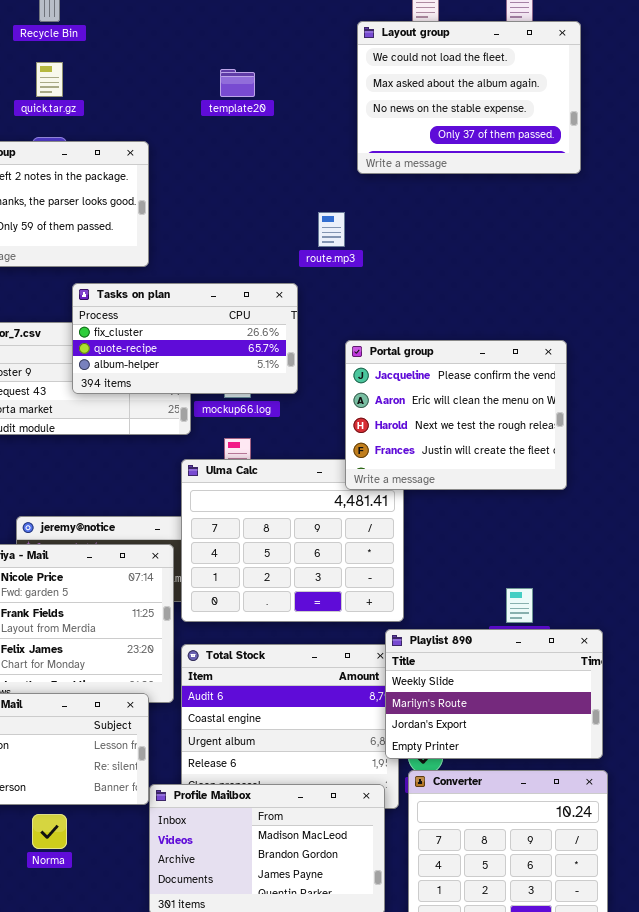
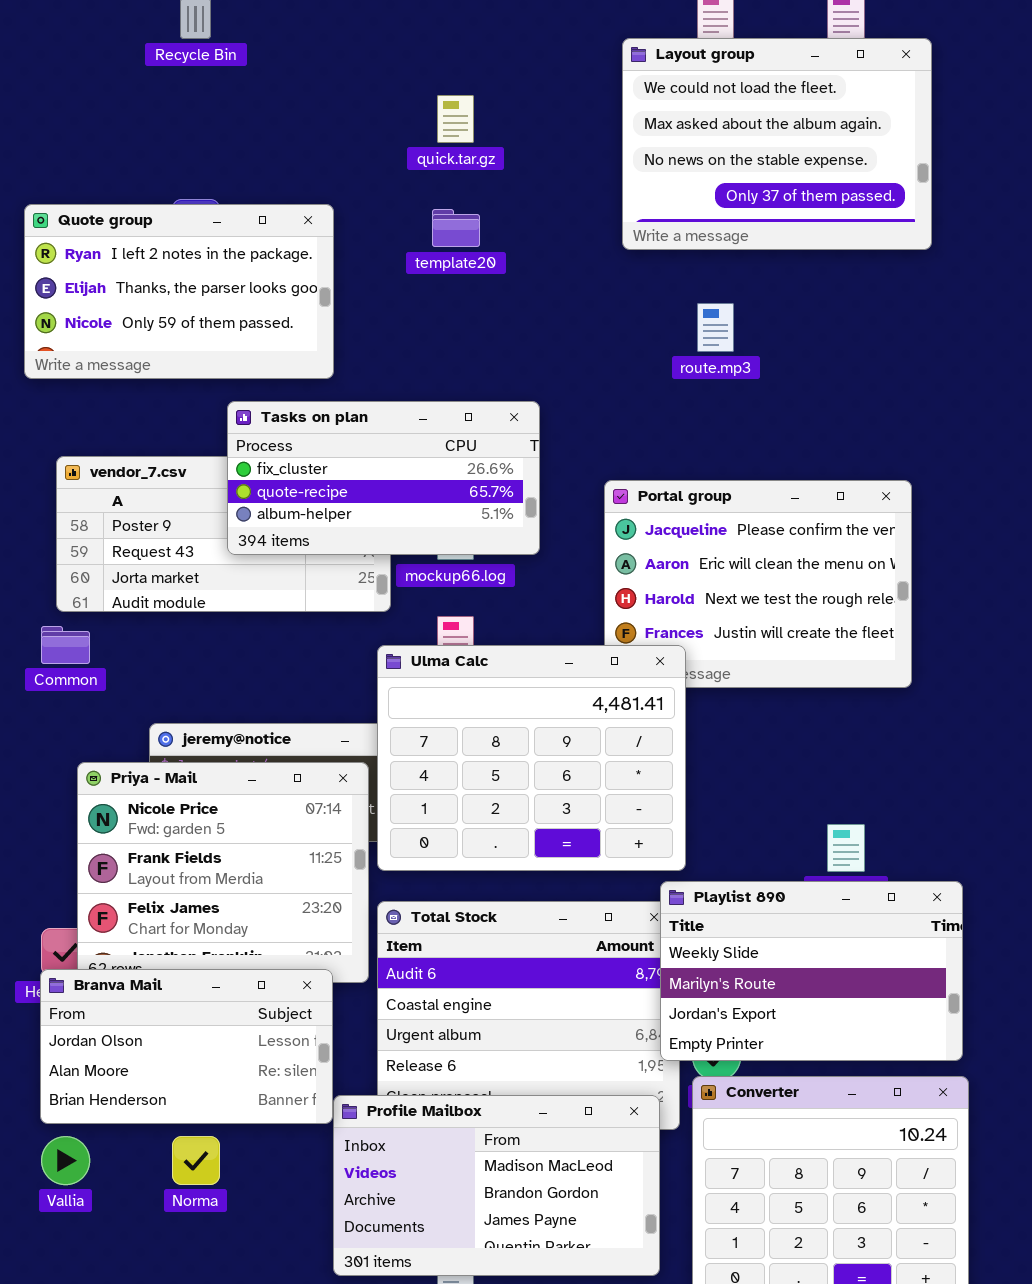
quick.tar.gz: [36,62,63,97] -> [437,95,474,143], moved
template20: [220,69,255,97] -> [432,209,480,247], moved
route.mp3: [318,212,345,247] -> [697,303,734,352], moved
Ulma Calc: [181,459,404,622] -> [377,645,686,871], raised

